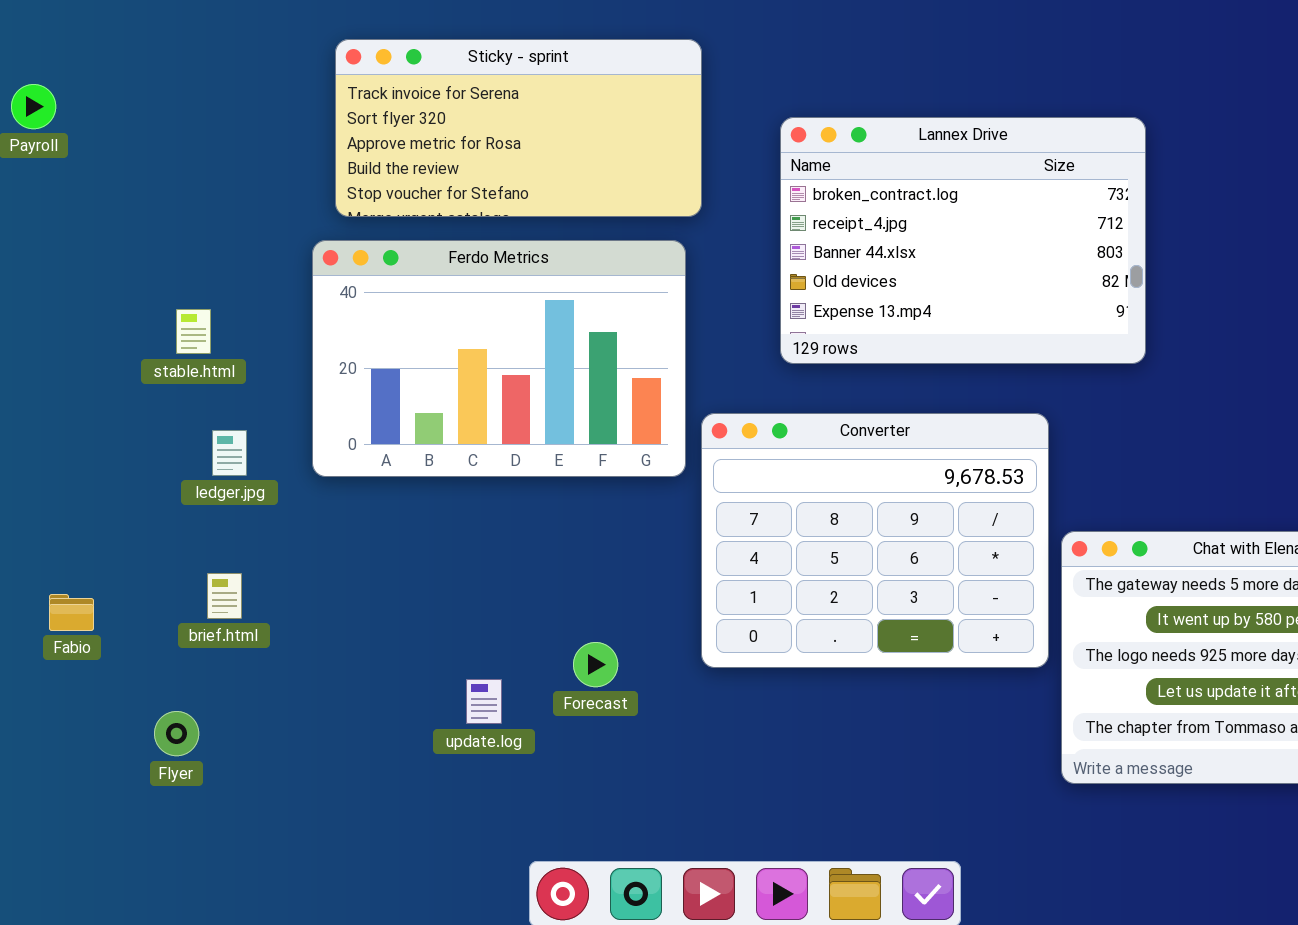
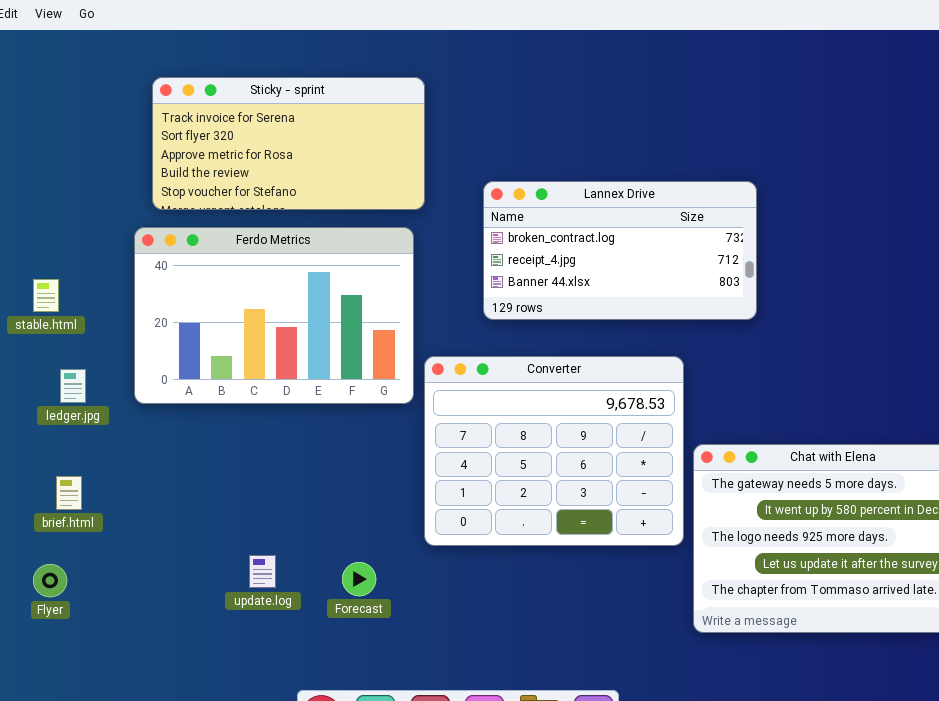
Lannex Drive: [780,117,1146,364] -> [483,181,757,320], resized
Forecast: [573,642,618,687] -> [342,562,376,596], moved
Flyer: [154,711,199,756] -> [33,564,67,597], moved

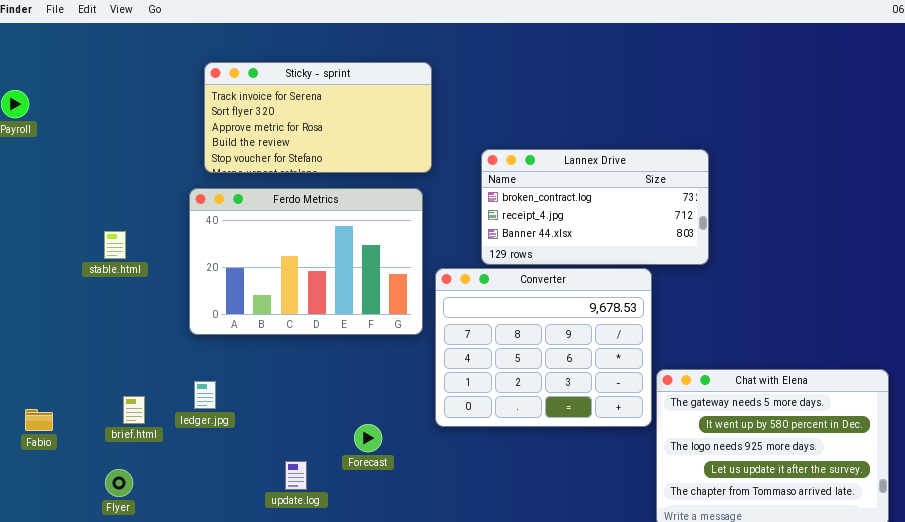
Converter: [424,356,684,546] -> [435,268,652,427], moved
ledger.jpg: [60,369,86,403] -> [194,381,216,409], moved
Forecast: [342,562,376,596] -> [354,424,382,452], moved

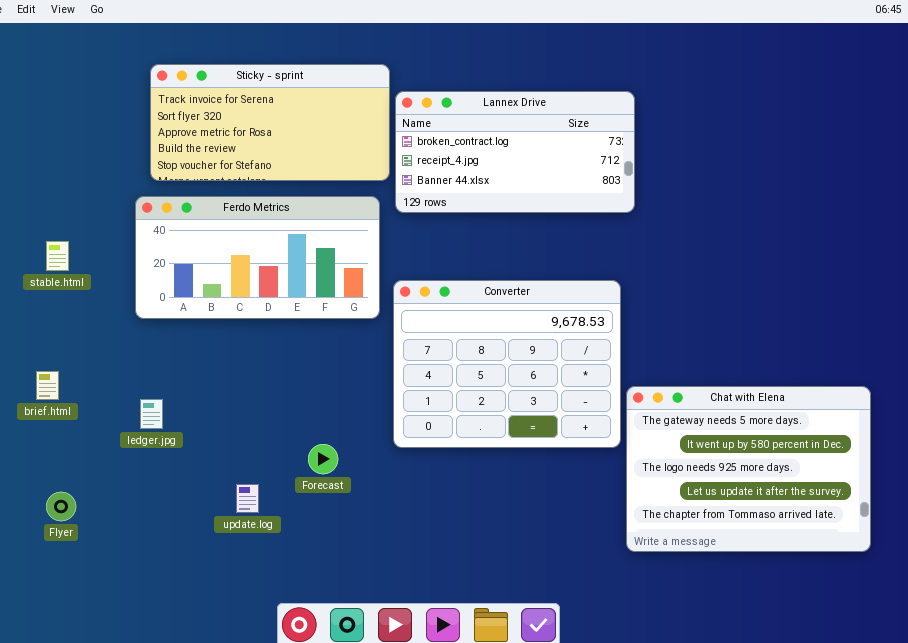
Lannex Drive: [481,149,709,265] -> [395,91,635,213], moved
Ferdo Metrics: [189,188,423,335] -> [135,196,380,319], resized
brief.html: [123,396,145,424] -> [36,371,59,400], moved

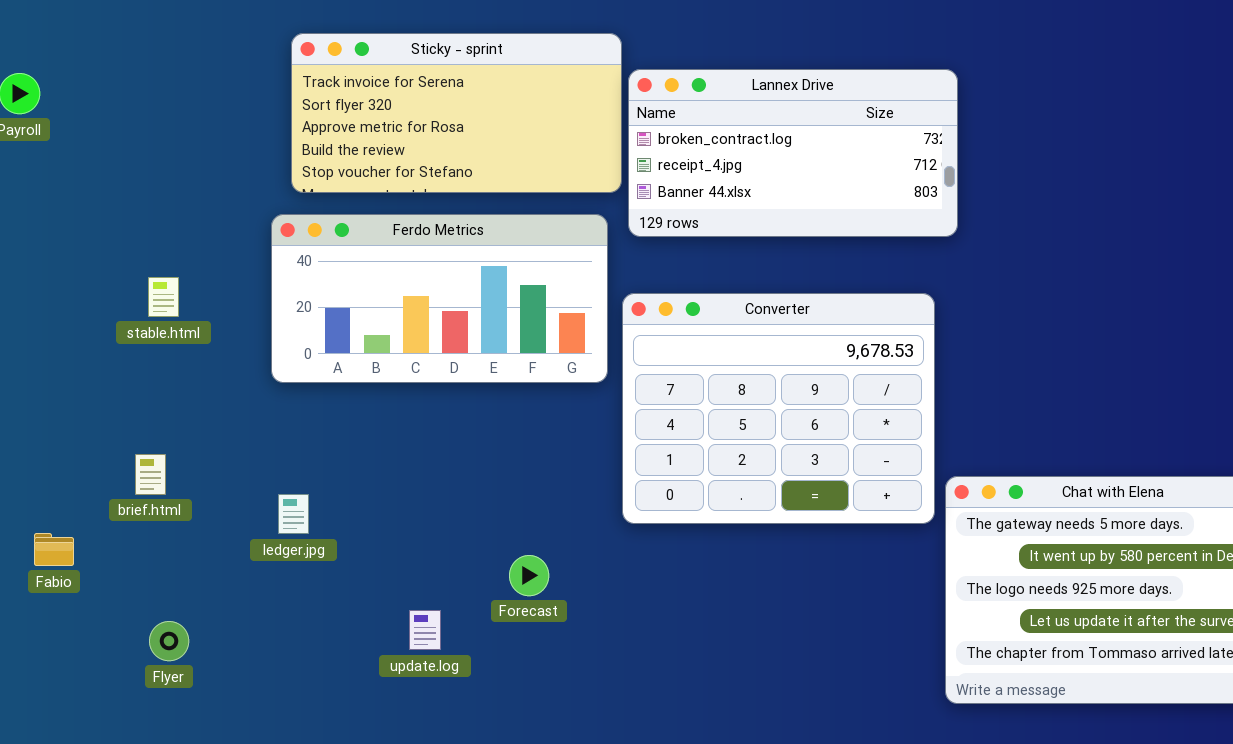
Converter: [393,280,621,448] -> [622,293,935,524], moved

